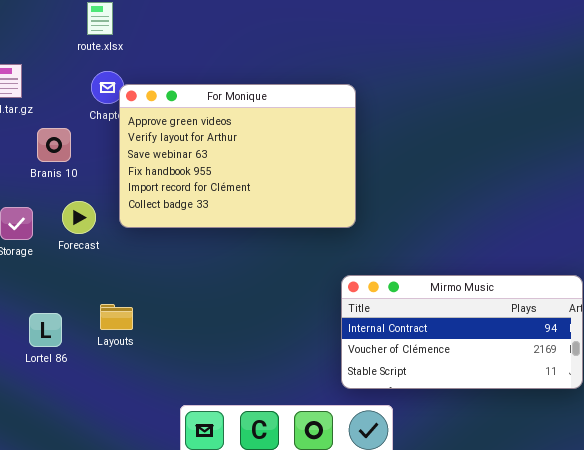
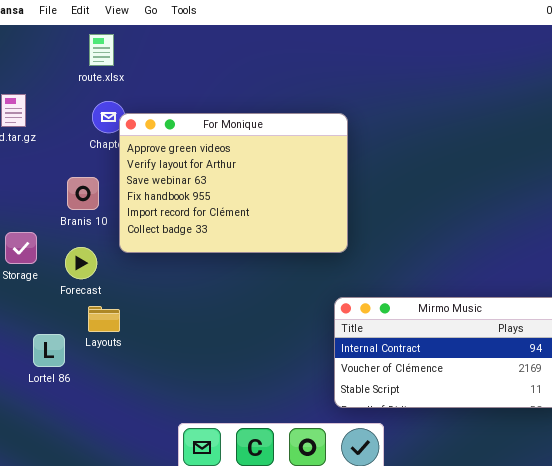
Branis 10: [37,128,71,162] -> [67,177,99,210], moved
Forecast: [62,201,96,234] -> [65,247,97,279], moved
Layouts: [100,304,133,330] -> [88,306,120,332], moved

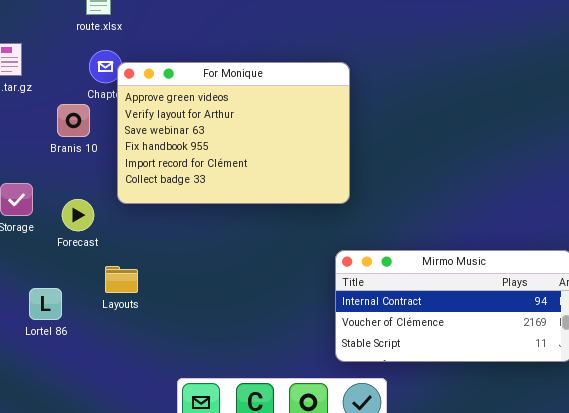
Branis 10: [67,177,99,210] -> [57,104,90,137], moved
Layouts: [88,306,120,332] -> [105,266,138,293], moved

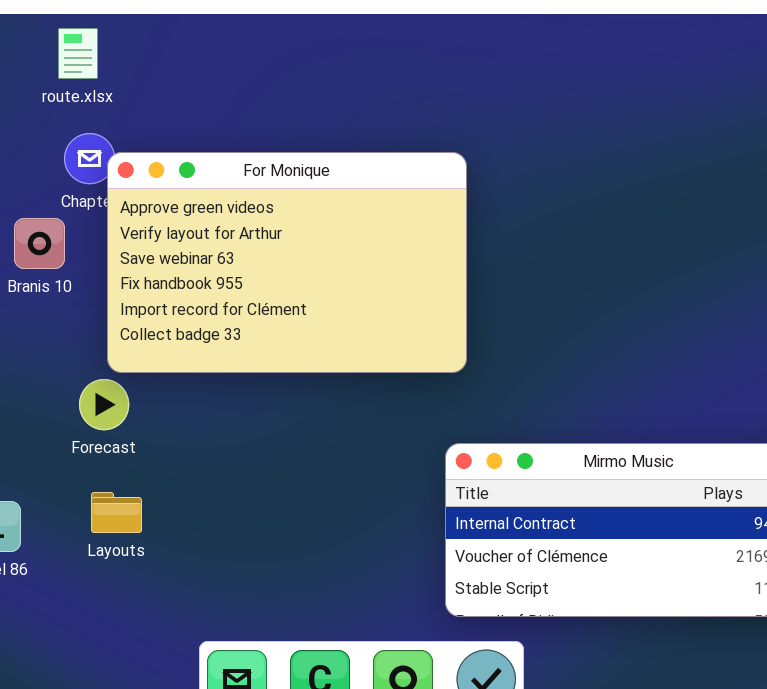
Forecast: [62,199,94,231] -> [79,379,129,430], moved
Layouts: [105,266,138,293] -> [91,492,142,533], moved

